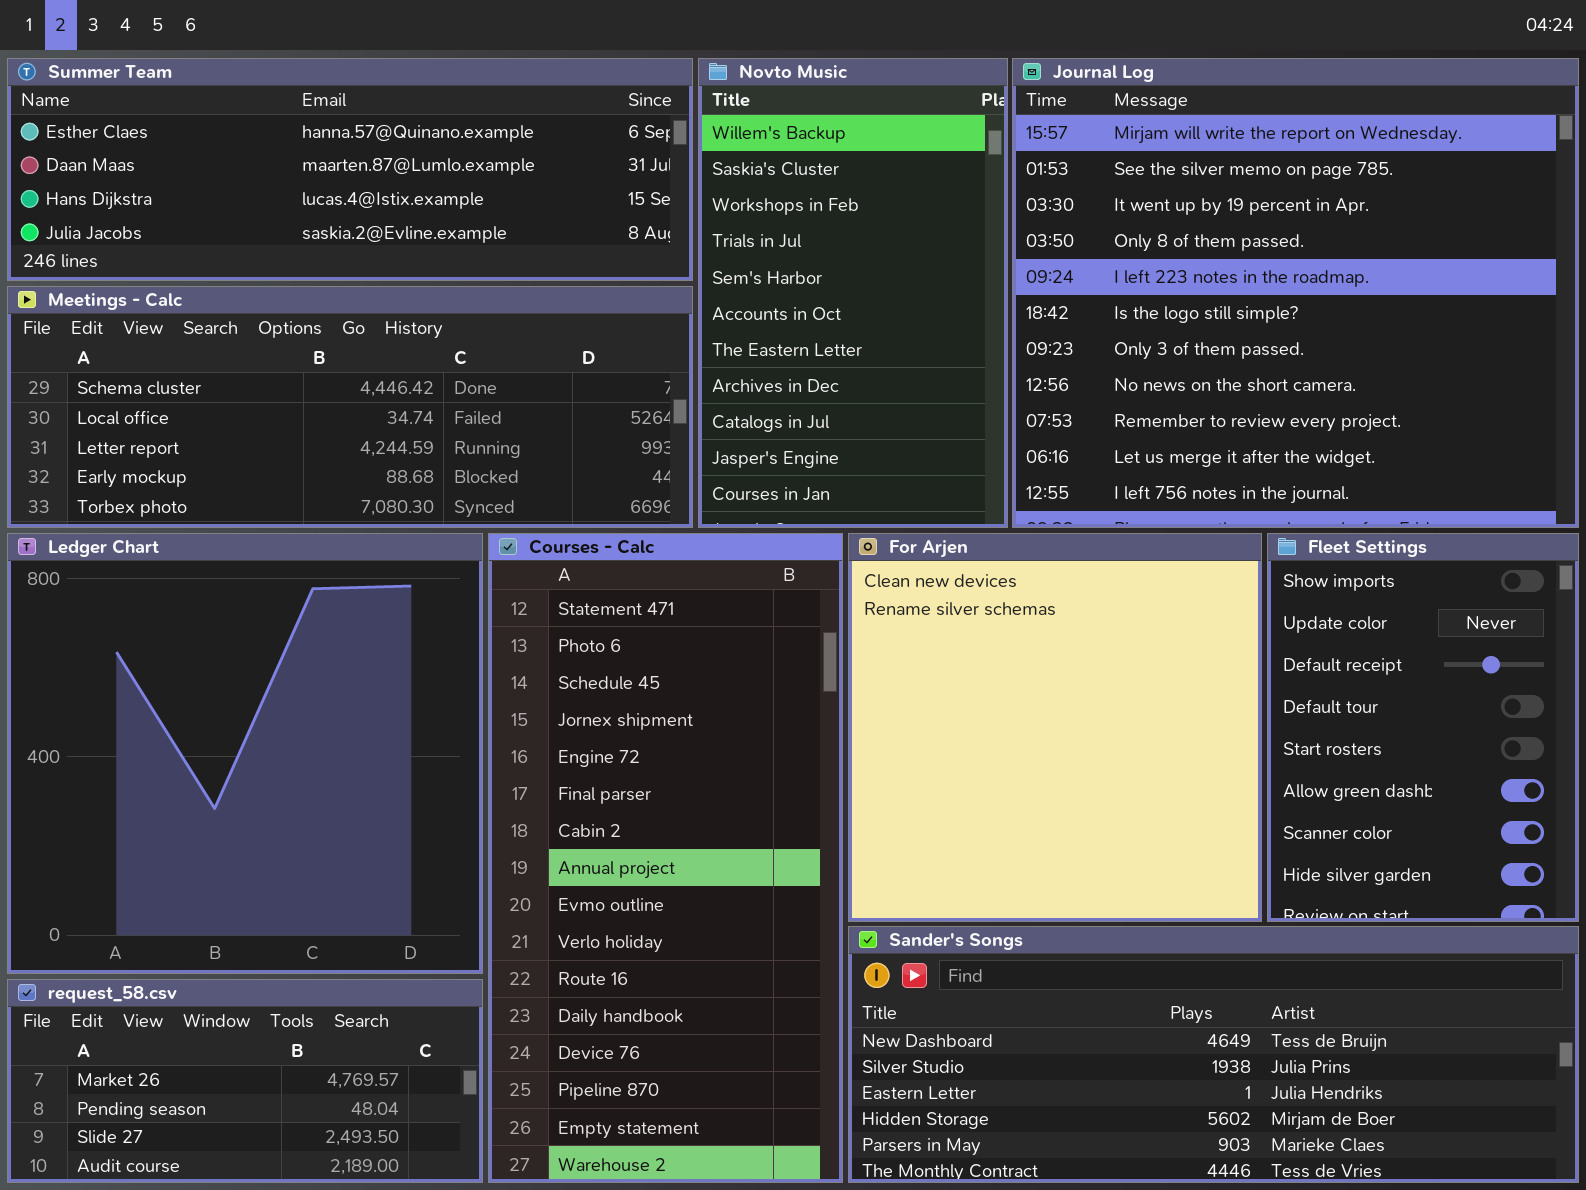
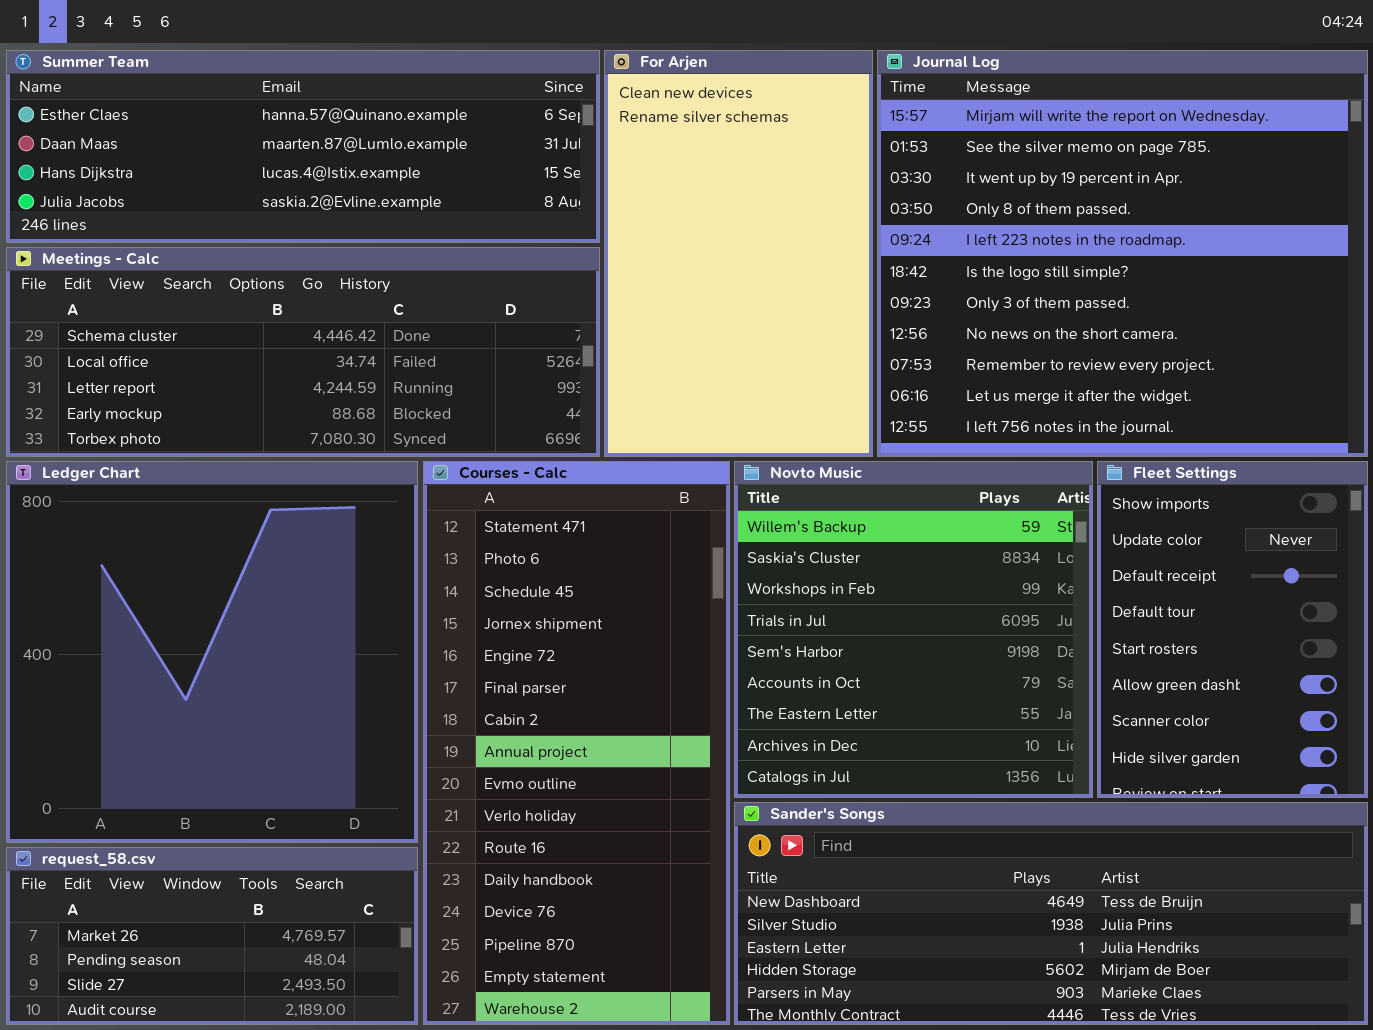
Novto Music: [698,58,1008,528] -> [734,461,1093,798], moved, resized
For Arjen: [848,533,1262,922] -> [604,50,873,457], moved, resized

